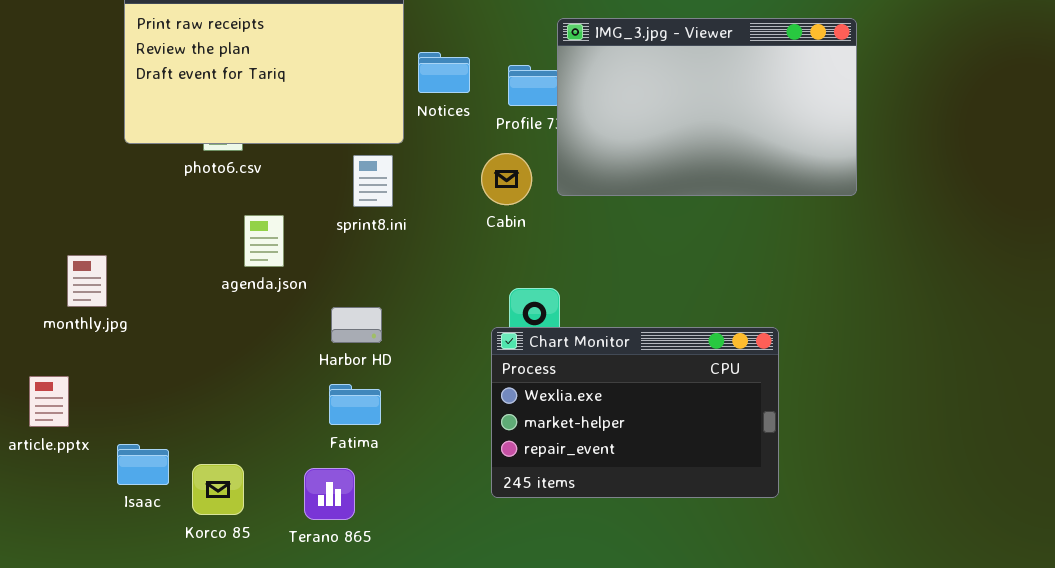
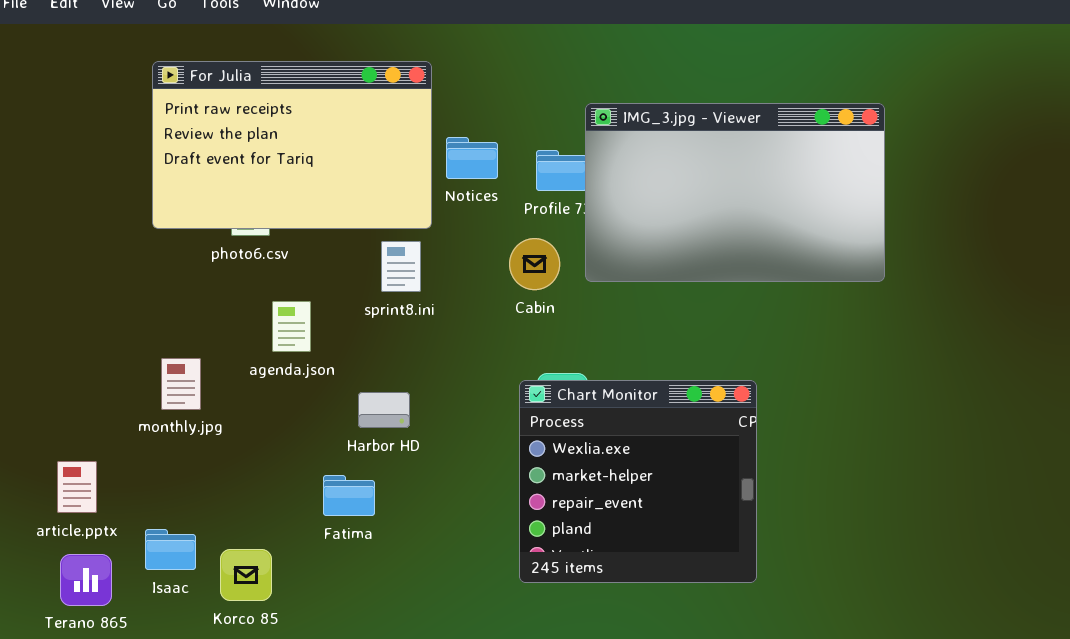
monthly.jpg: [67,255,107,307] -> [161,358,201,410], moved
Chart Monitor: [491,327,779,498] -> [519,380,757,583], resized
Fatima: [329,384,381,425] -> [323,475,375,516], moved
Terano 865: [304,468,355,520] -> [60,554,112,606], moved

